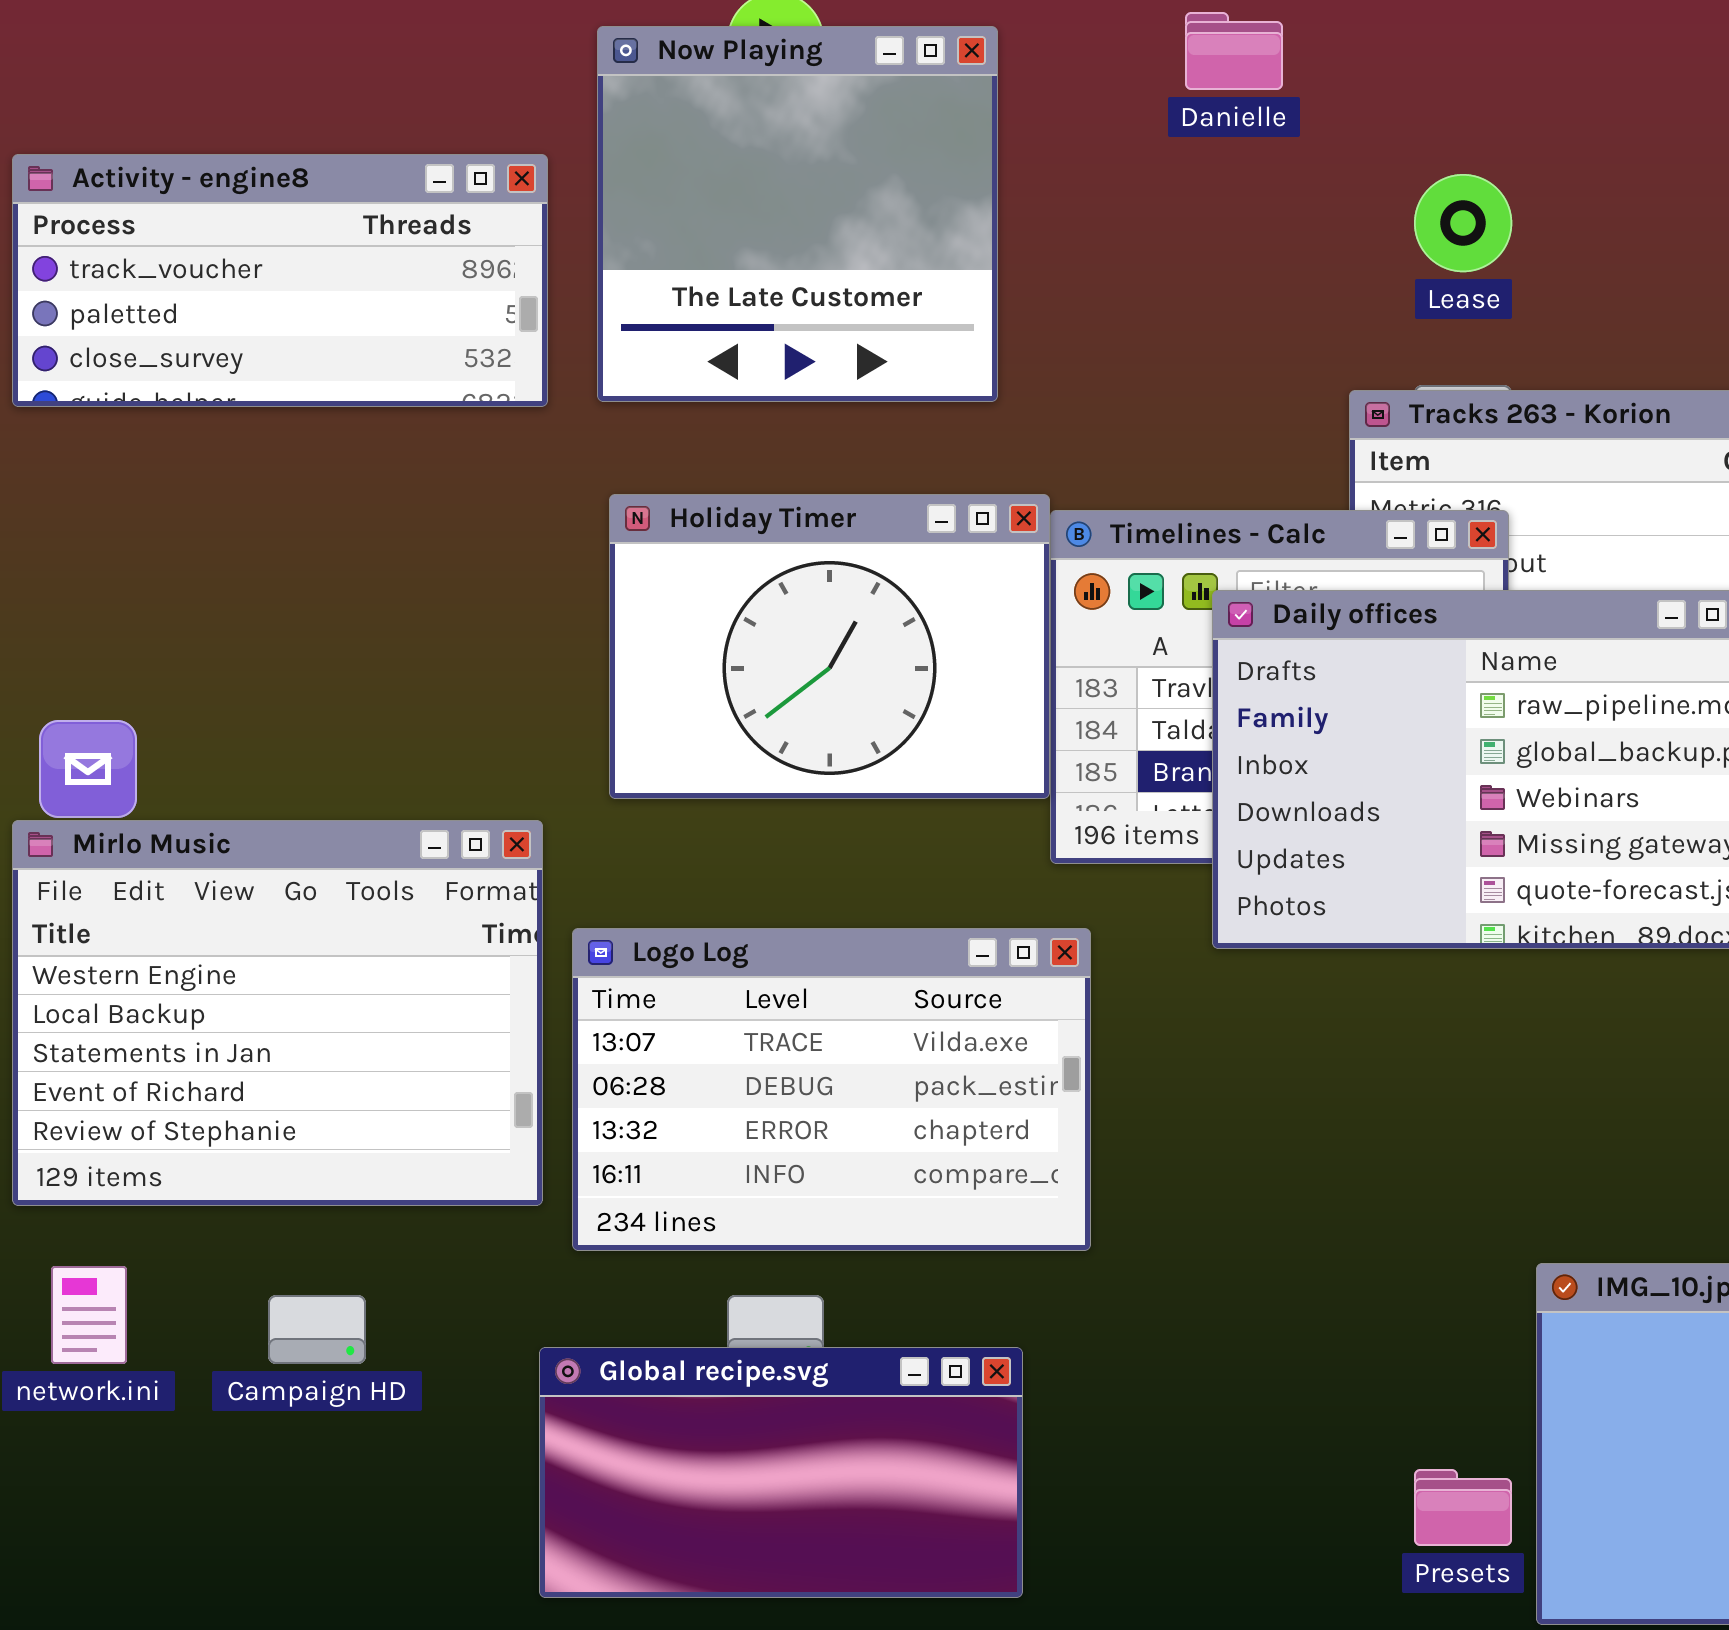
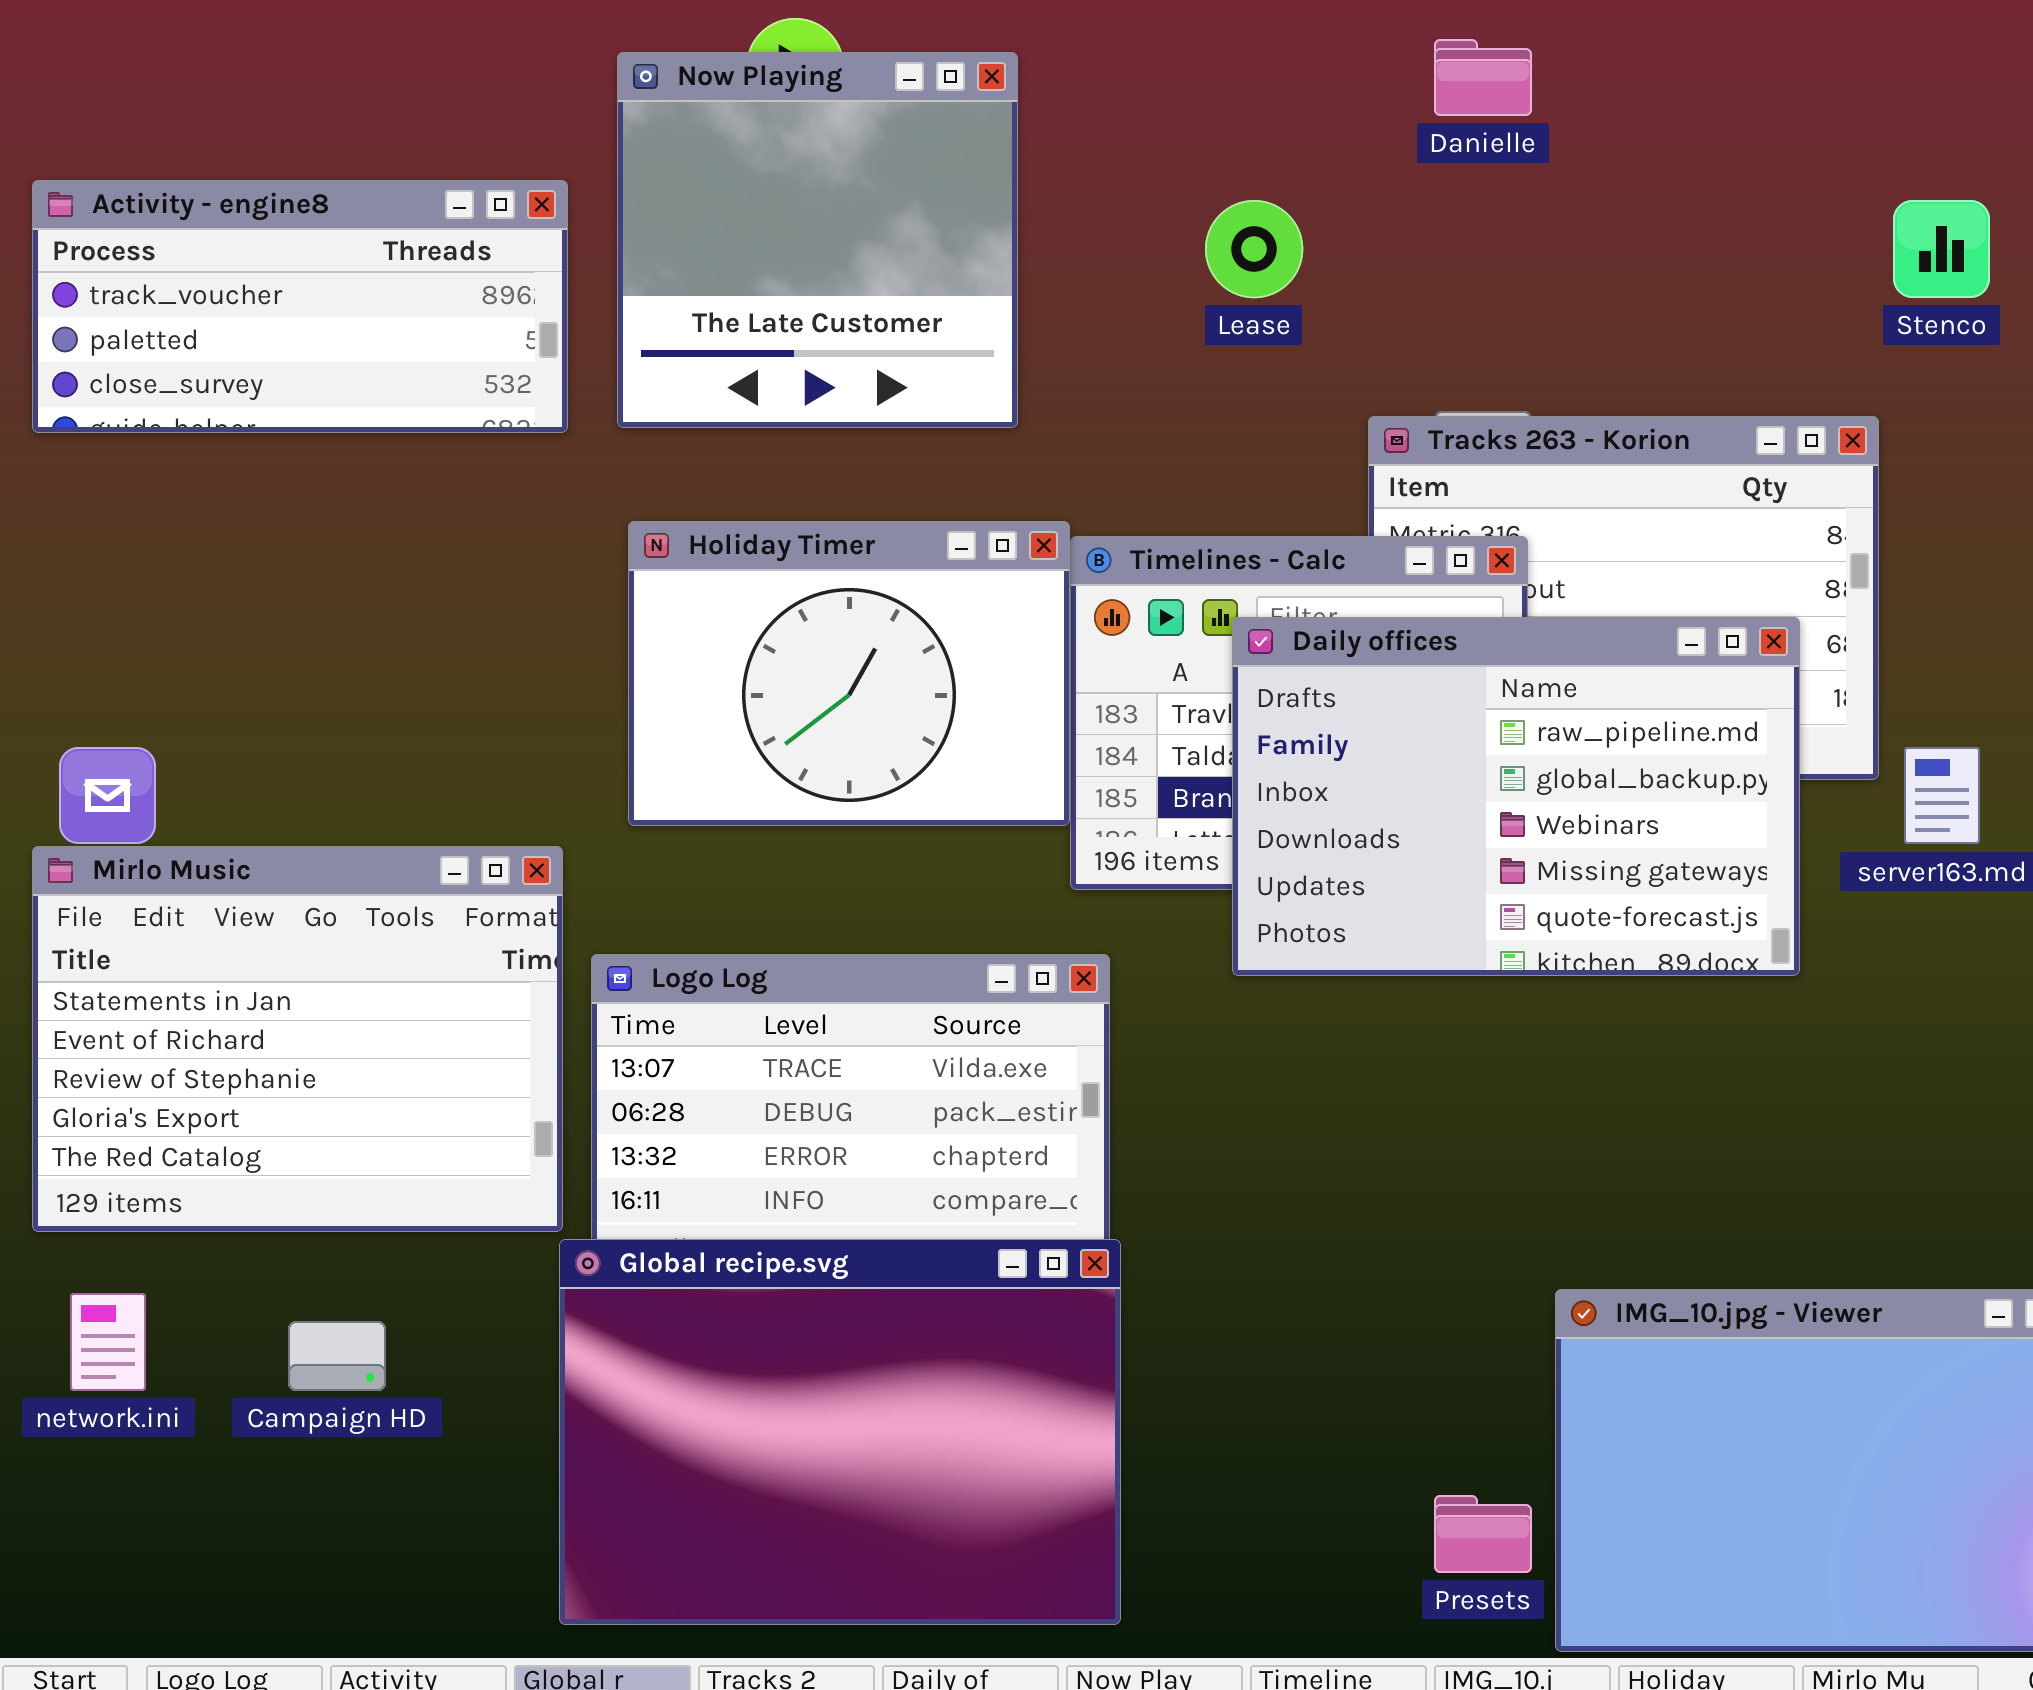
Danielle: [1185,12,1283,90] -> [1434,39,1532,116], moved
Lease: [1414,174,1512,272] -> [1205,200,1303,298], moved
Mirlo Music: [12,820,543,1206] -> [32,846,563,1232], scrolled down 2 rows
Global recipe.svg: [539,1347,1023,1598] -> [559,1239,1121,1625], resized

